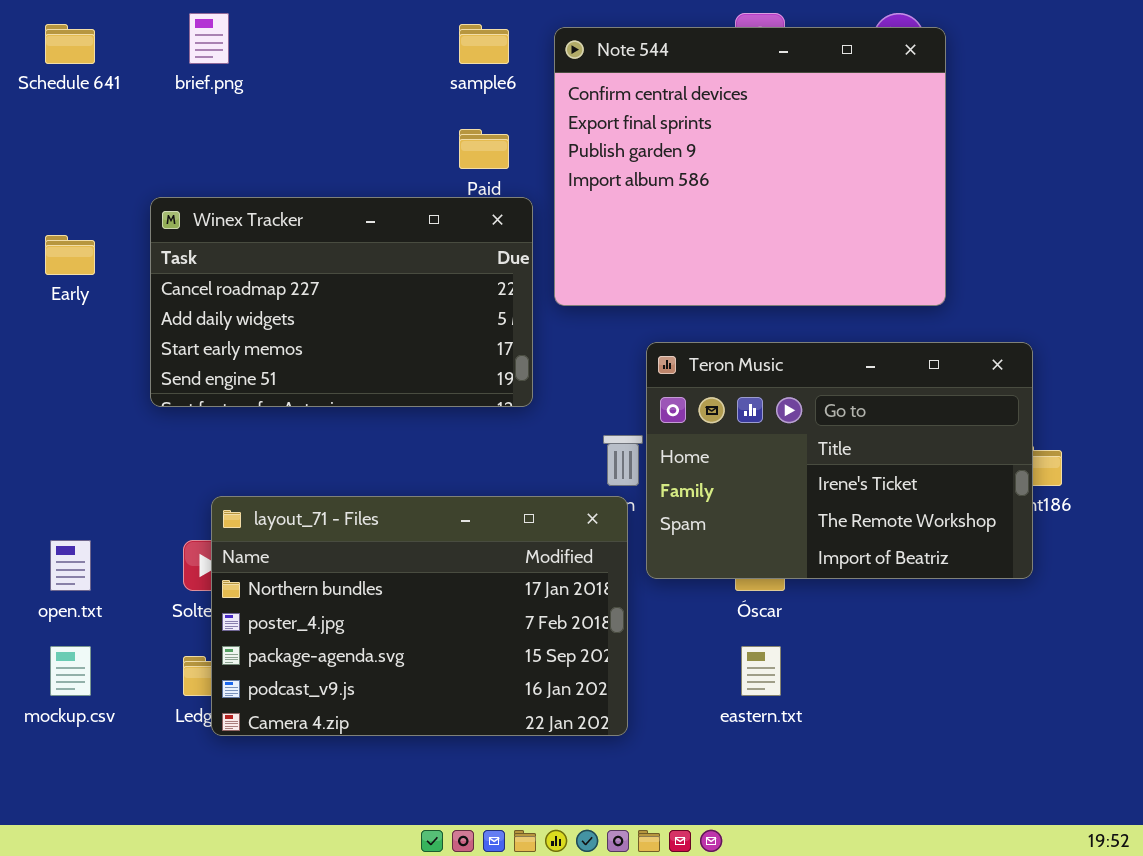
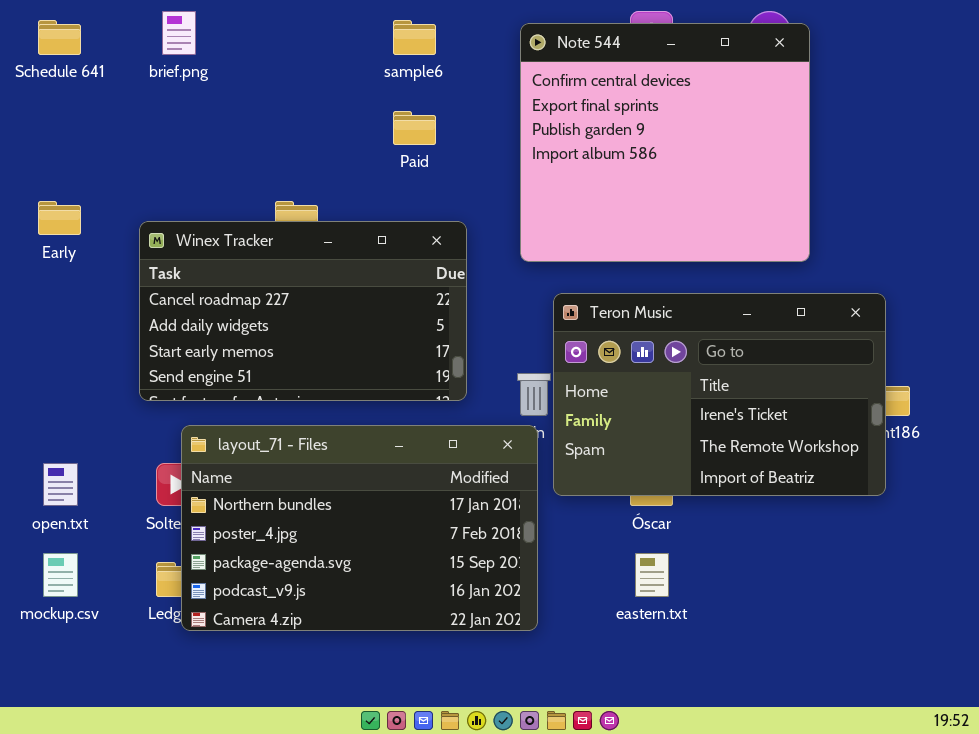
Note 544: [554,27,946,306] -> [520,23,810,262], resized
Winex Tracker: [150,197,533,407] -> [139,221,467,401], moved

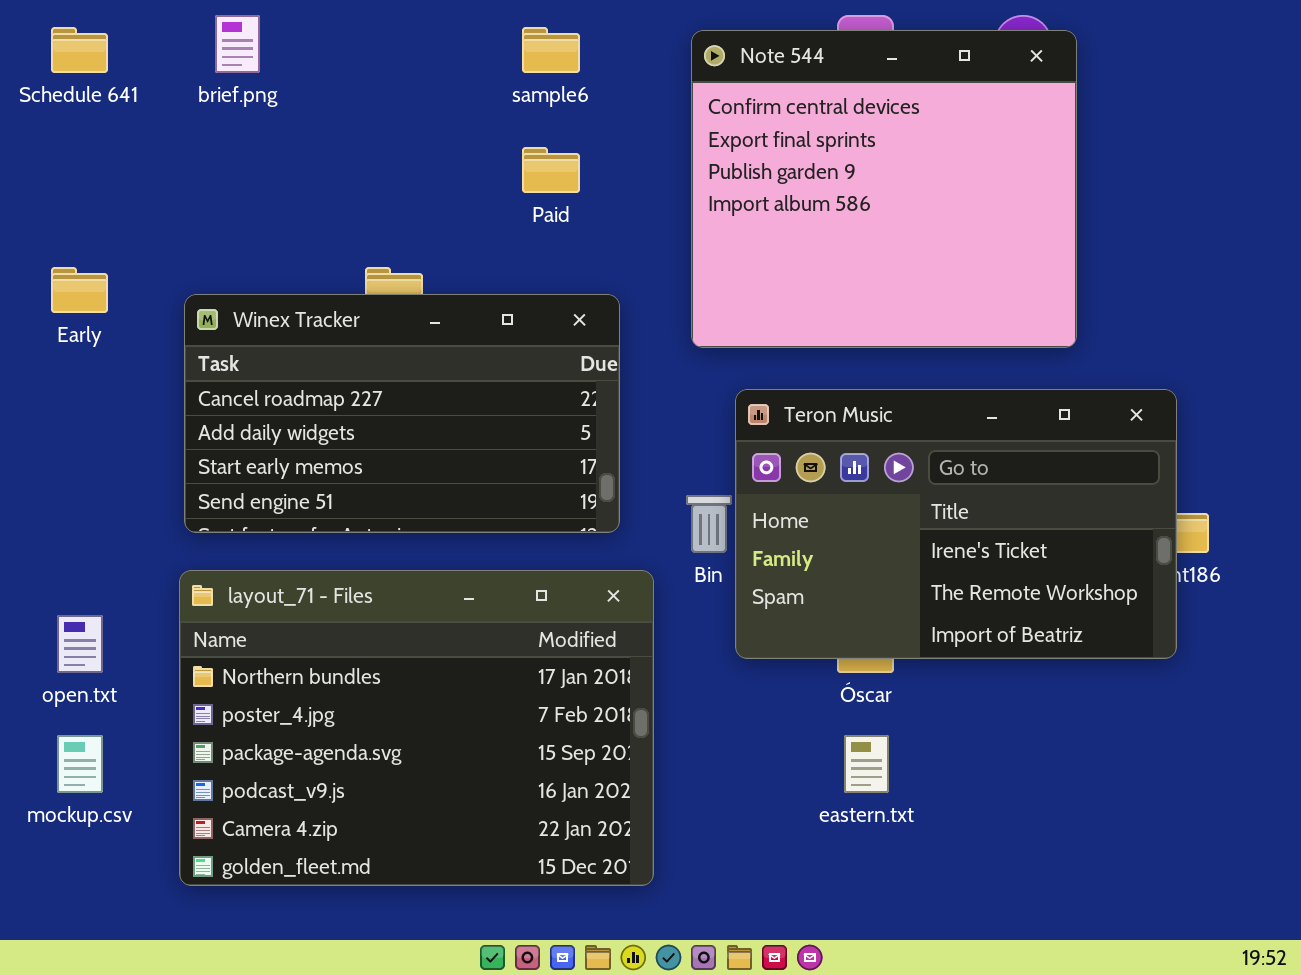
layout_71 - Files: [181,425,538,631] -> [179,570,654,886], moved, resized

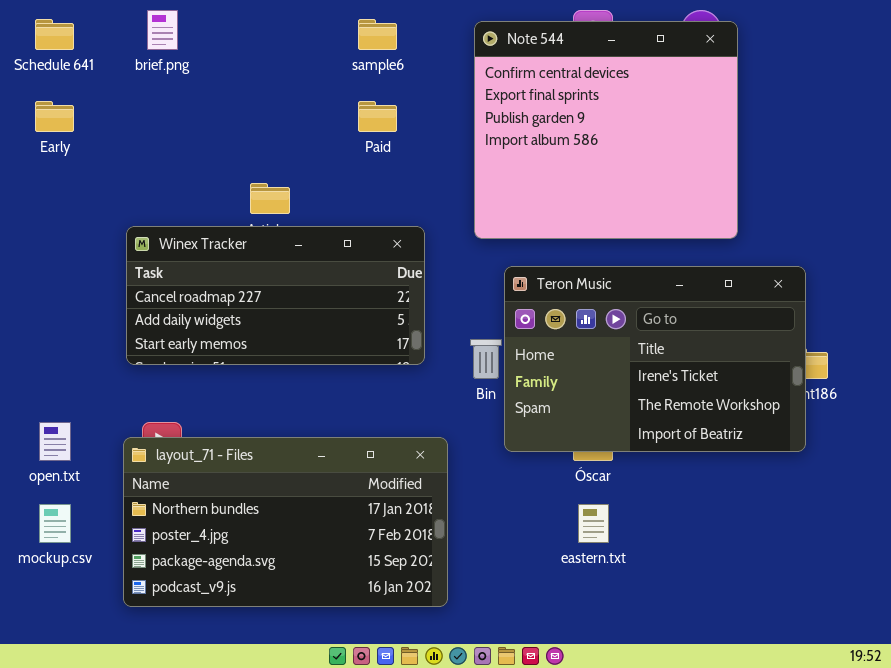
Early: [51,267,108,313] -> [35,101,74,132], moved
Winex Tracker: [184,294,620,533] -> [126,226,425,365], resized
layout_71 - Files: [179,570,654,886] -> [123,437,448,607], resized

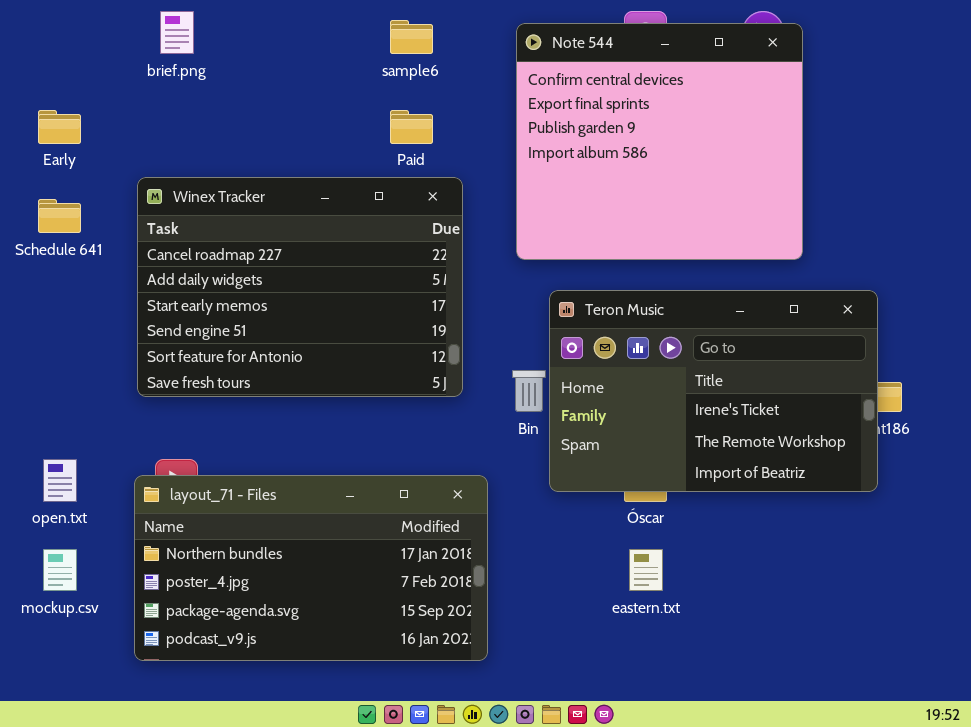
Schedule 641: [35,19,74,50] -> [38,199,81,233], moved
Winex Tracker: [126,226,425,365] -> [137,177,463,397], resized

